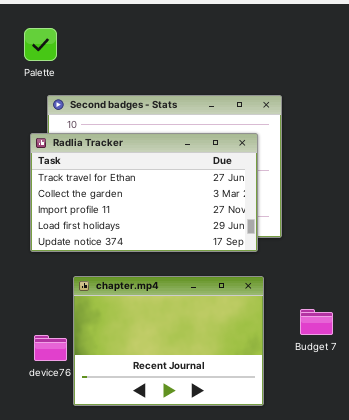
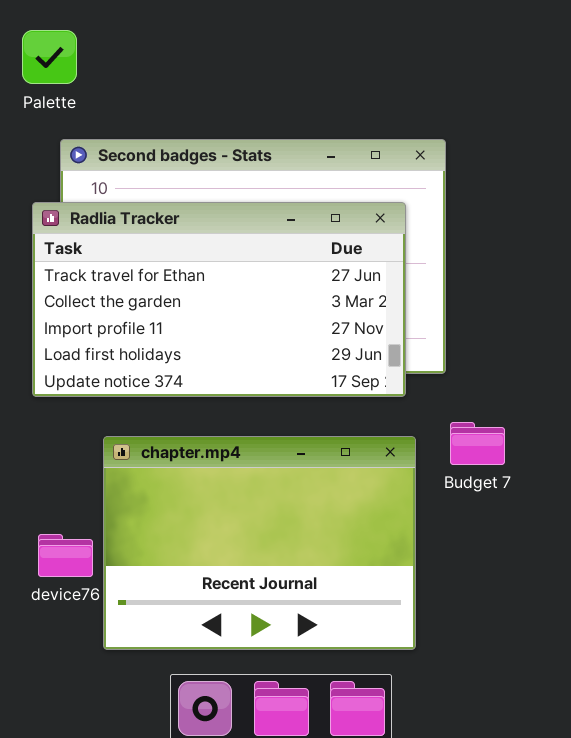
Budget 7: [300,309,333,335] -> [450,422,505,465], moved

